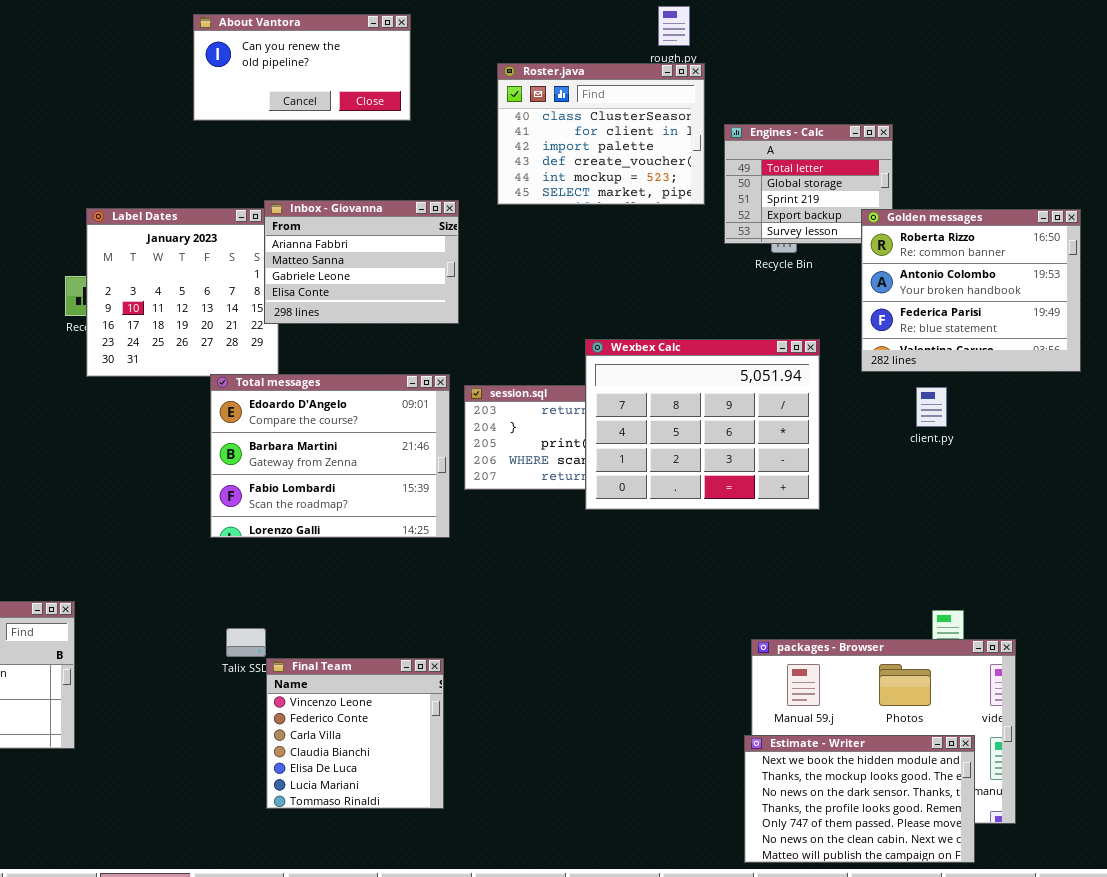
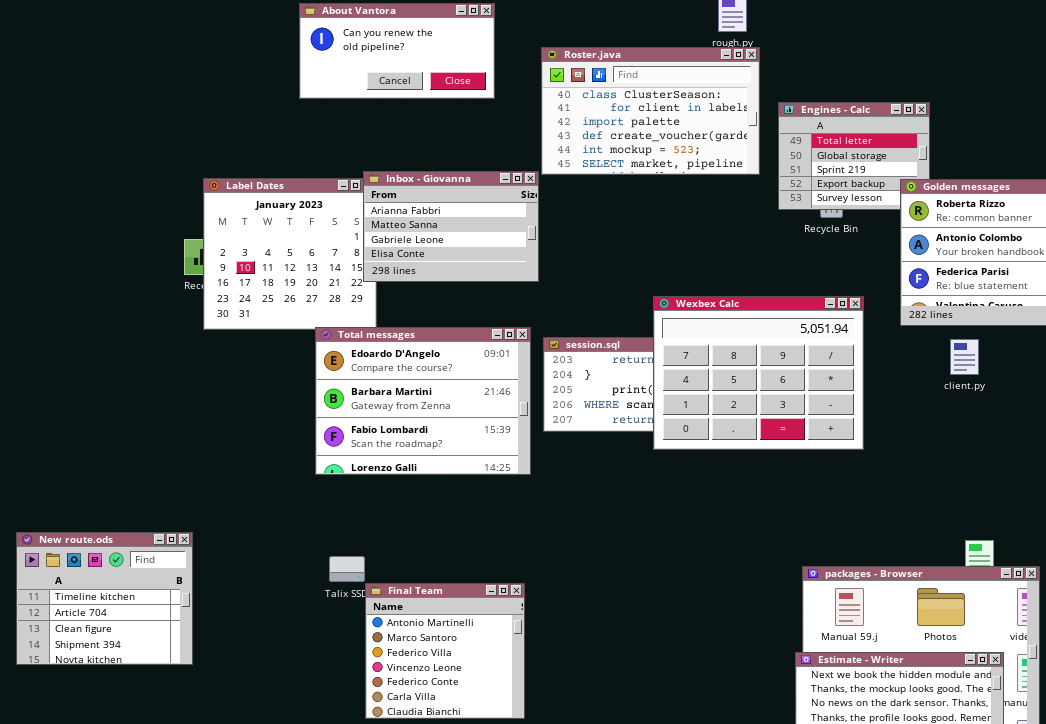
Roster.java: [497,63,705,205] -> [541,47,760,175], resized
Final Team: [266,658,444,809] -> [365,583,525,719], scrolled up 3 rows

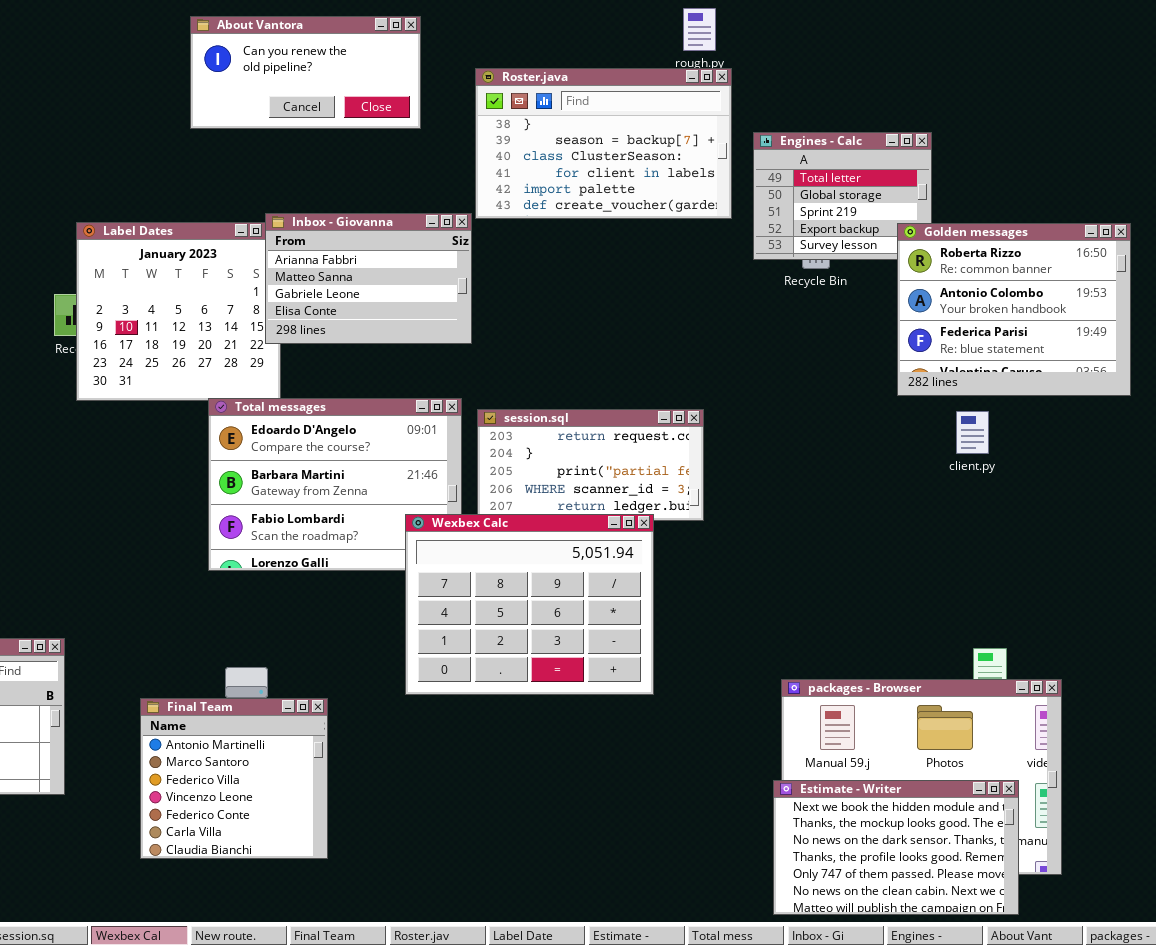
Roster.java: [541,47,760,175] -> [475,68,732,219], scrolled up 2 rows
Wexbex Calc: [653,296,864,450] -> [405,514,654,695], moved
Final Team: [365,583,525,719] -> [140,698,328,859], moved

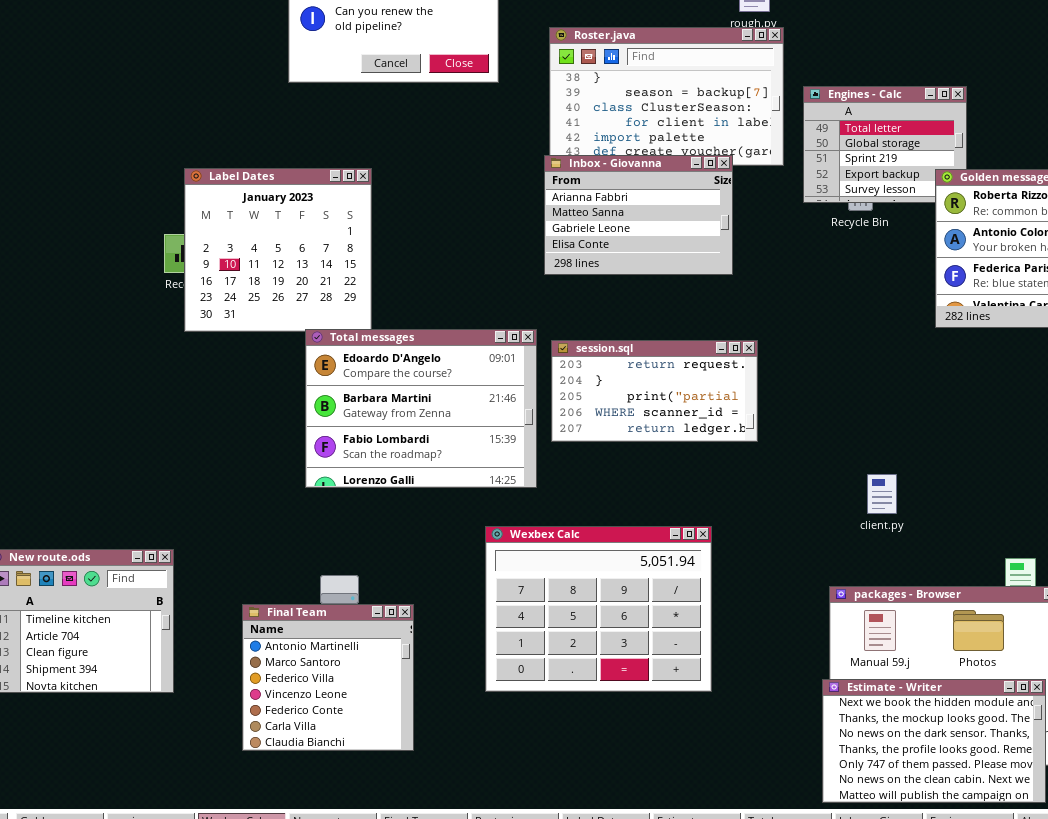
Inbox - Giovanna: [265,213,472,344] -> [544,155,733,275], moved
client.py: [956,411,989,454] -> [867,474,897,514], moved
Wexbex Calc: [405,514,654,695] -> [485,526,712,692], moved

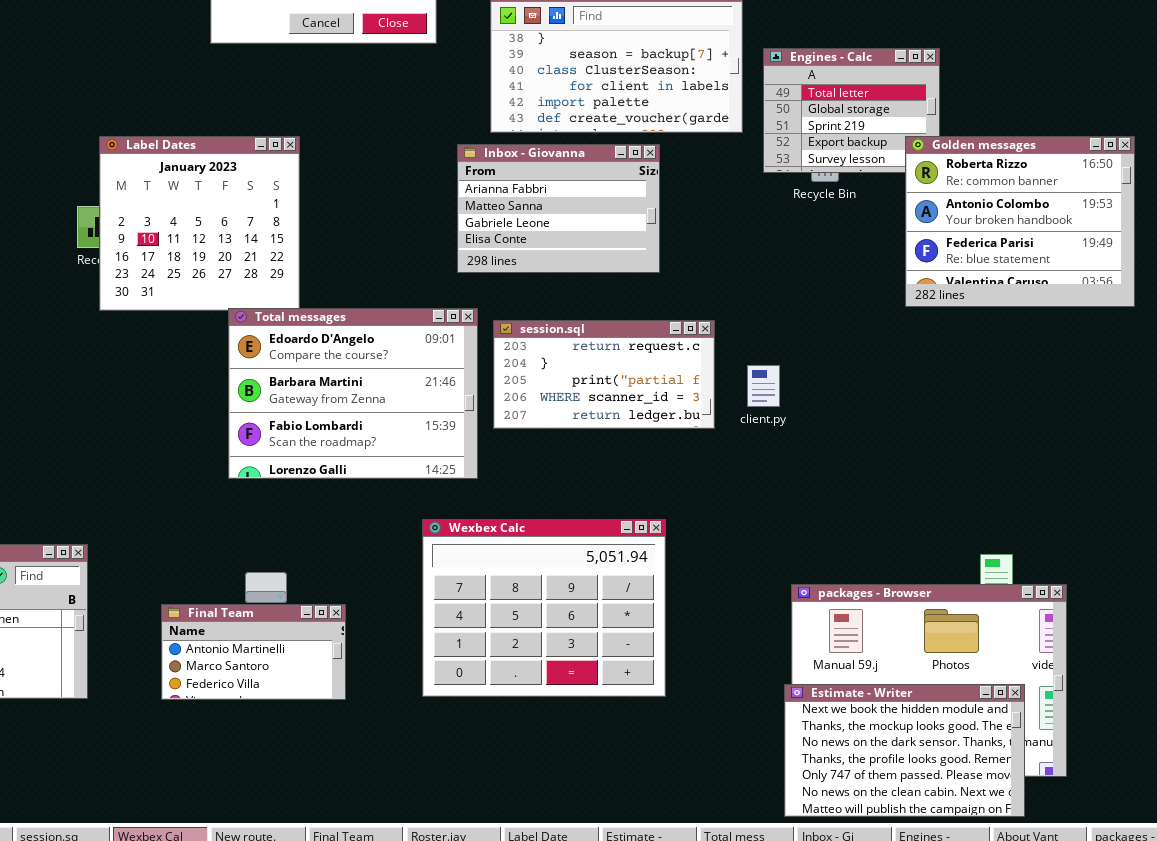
Inbox - Giovanna: [544,155,733,275] -> [457,144,660,273], moved
client.py: [867,474,897,514] -> [747,365,780,407], moved
Final Team: [242,604,414,751] -> [161,604,346,700], resized

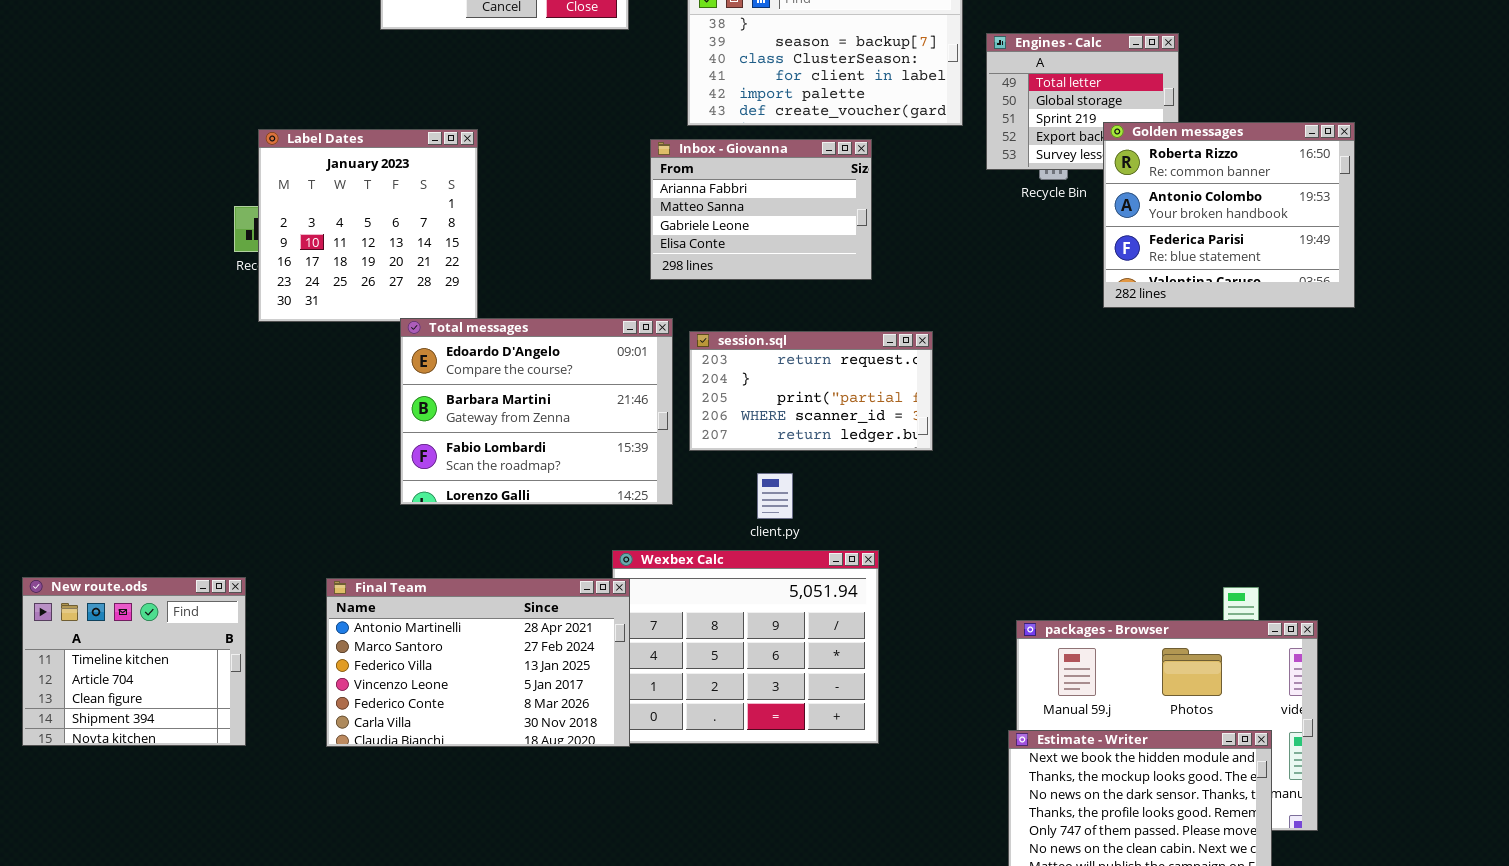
Golden messages: [905,136,1135,307] -> [1103,122,1355,308], moved
client.py: [747,365,780,407] -> [757,473,793,519], moved
Final Team: [161,604,346,700] -> [326,578,630,747], resized

